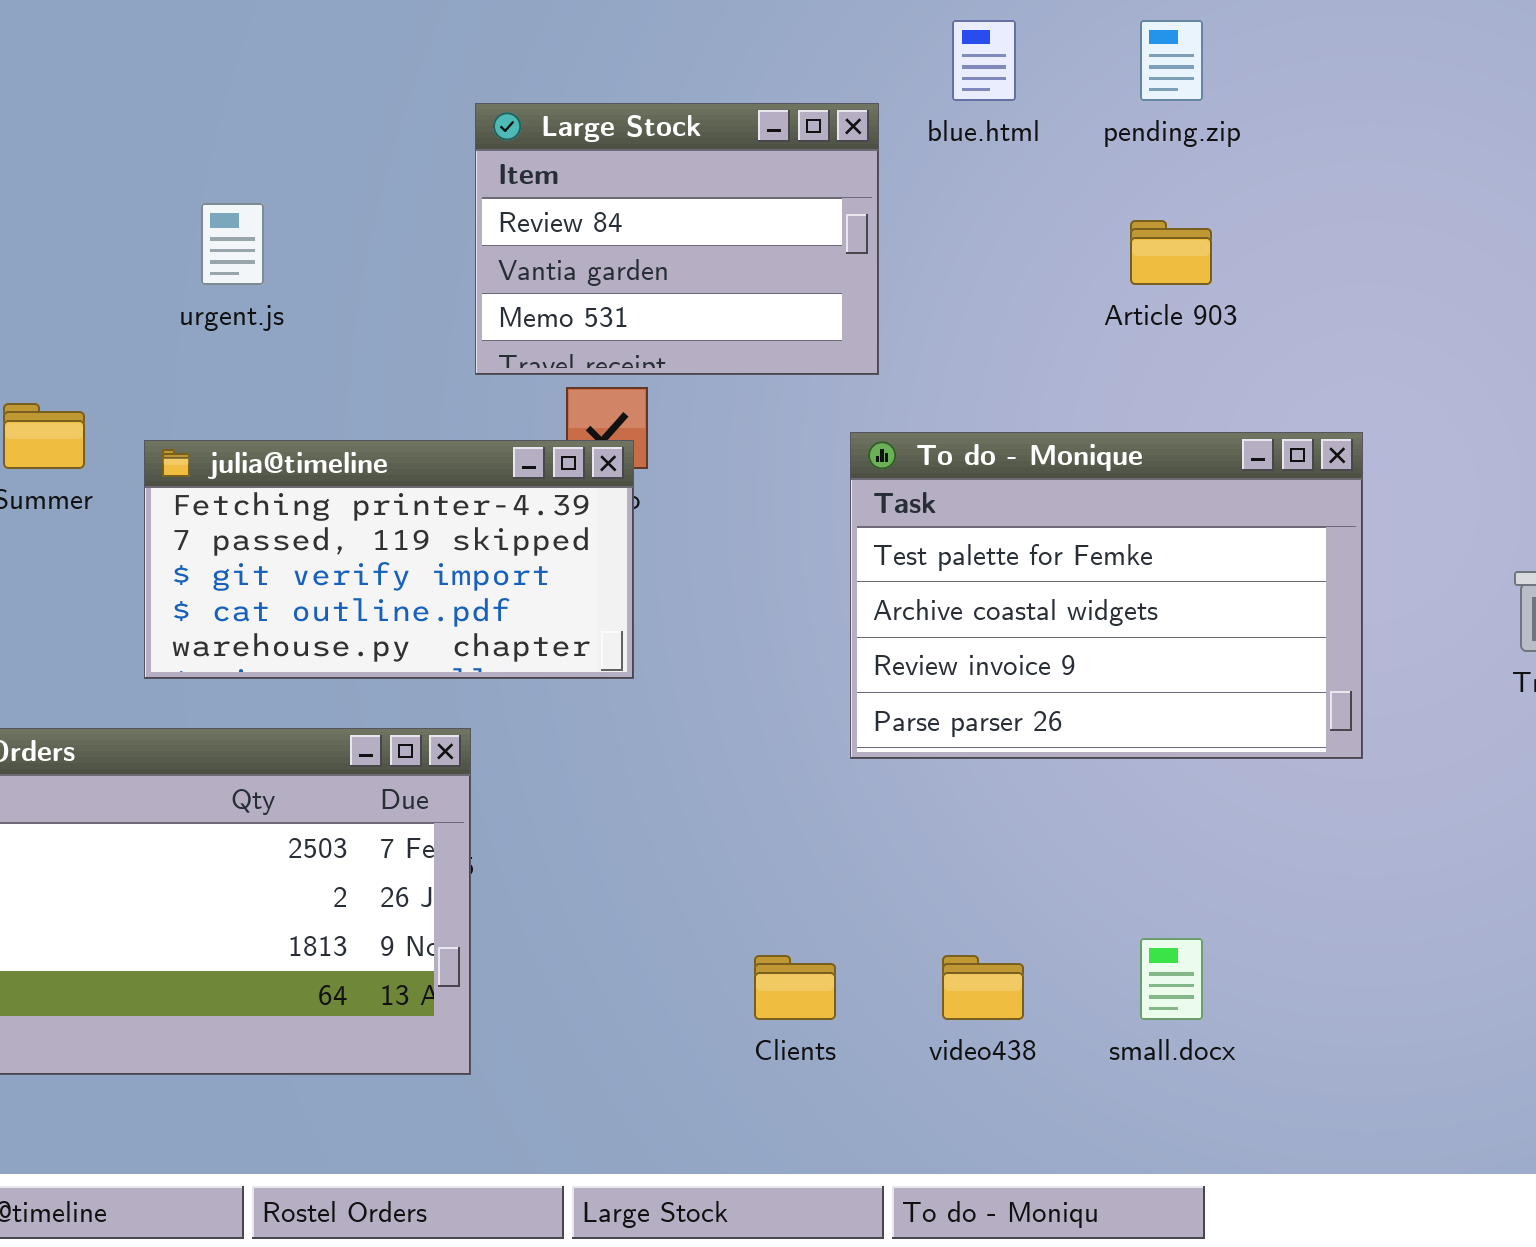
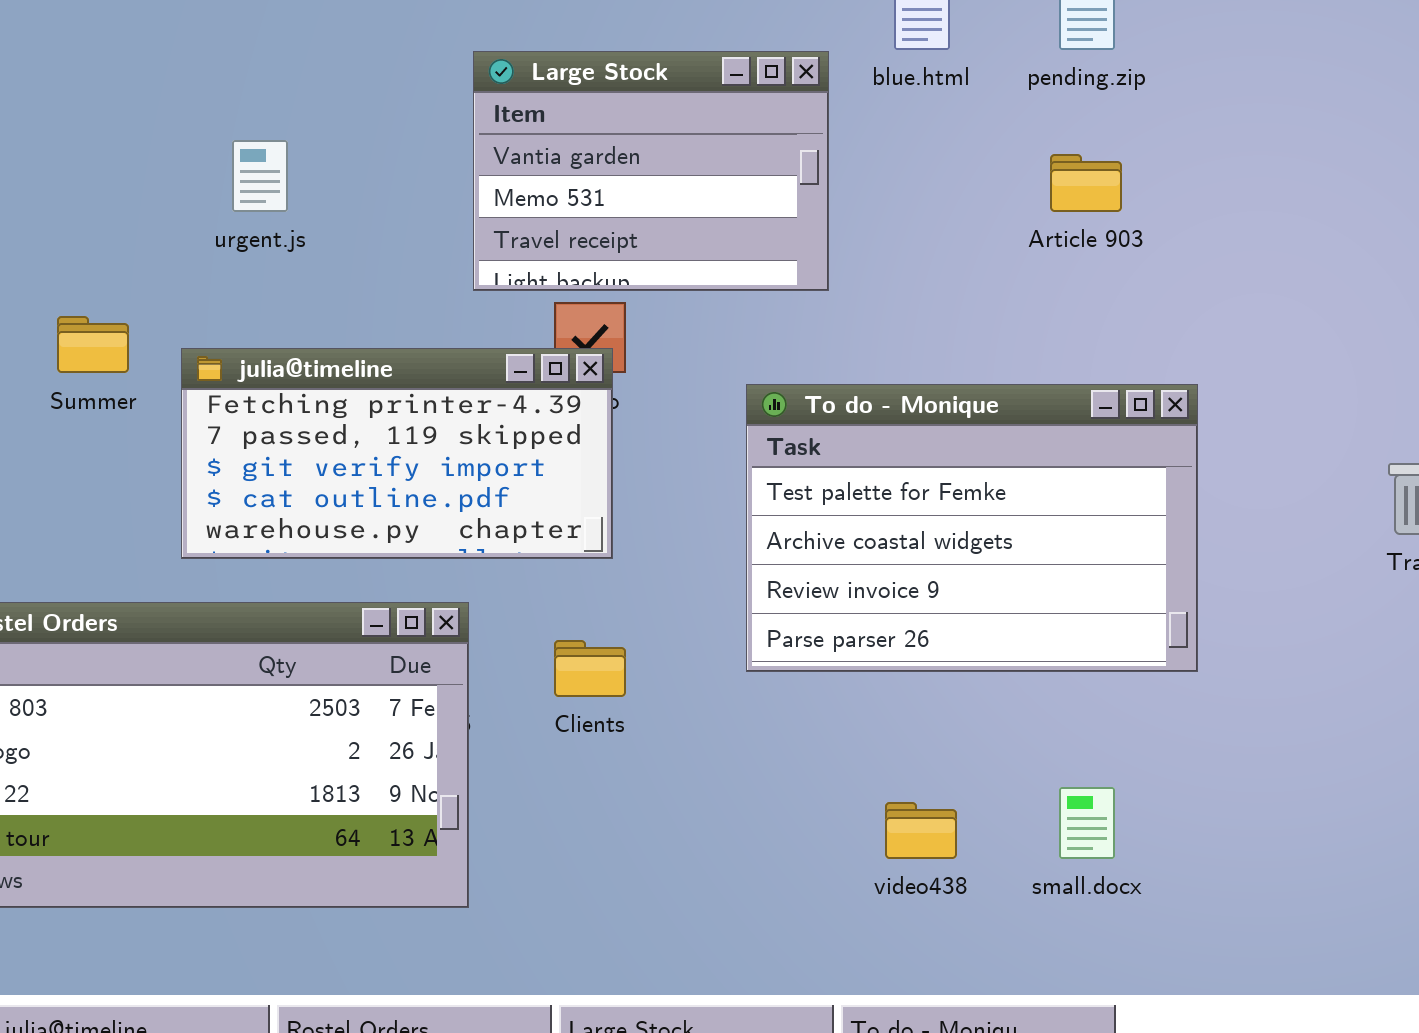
Large Stock: [475,103,879,375] -> [473,51,829,291], scrolled down 1 row
To do - Monique: [850,432,1363,759] -> [746,384,1198,672], moved
Clients: [754,955,836,1020] -> [554,640,626,697], moved

